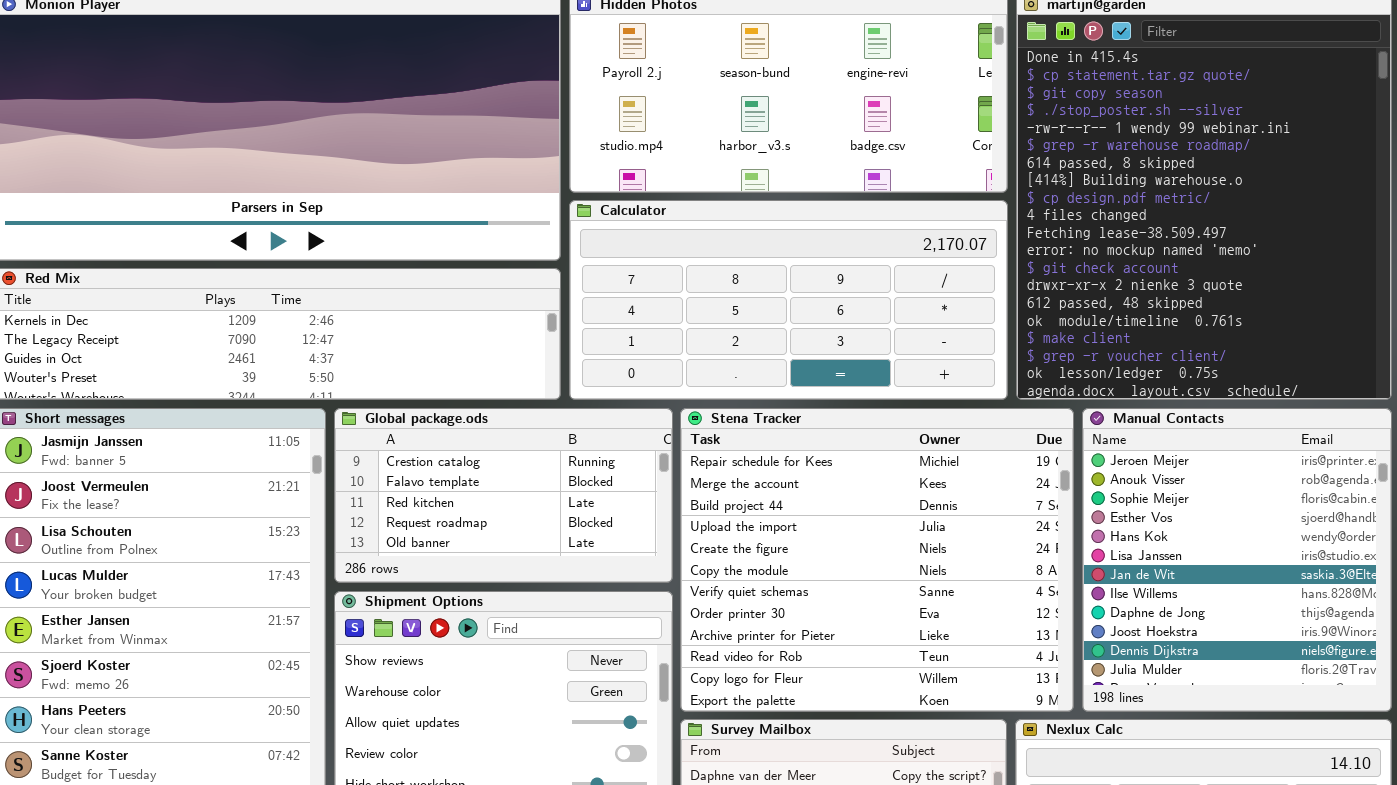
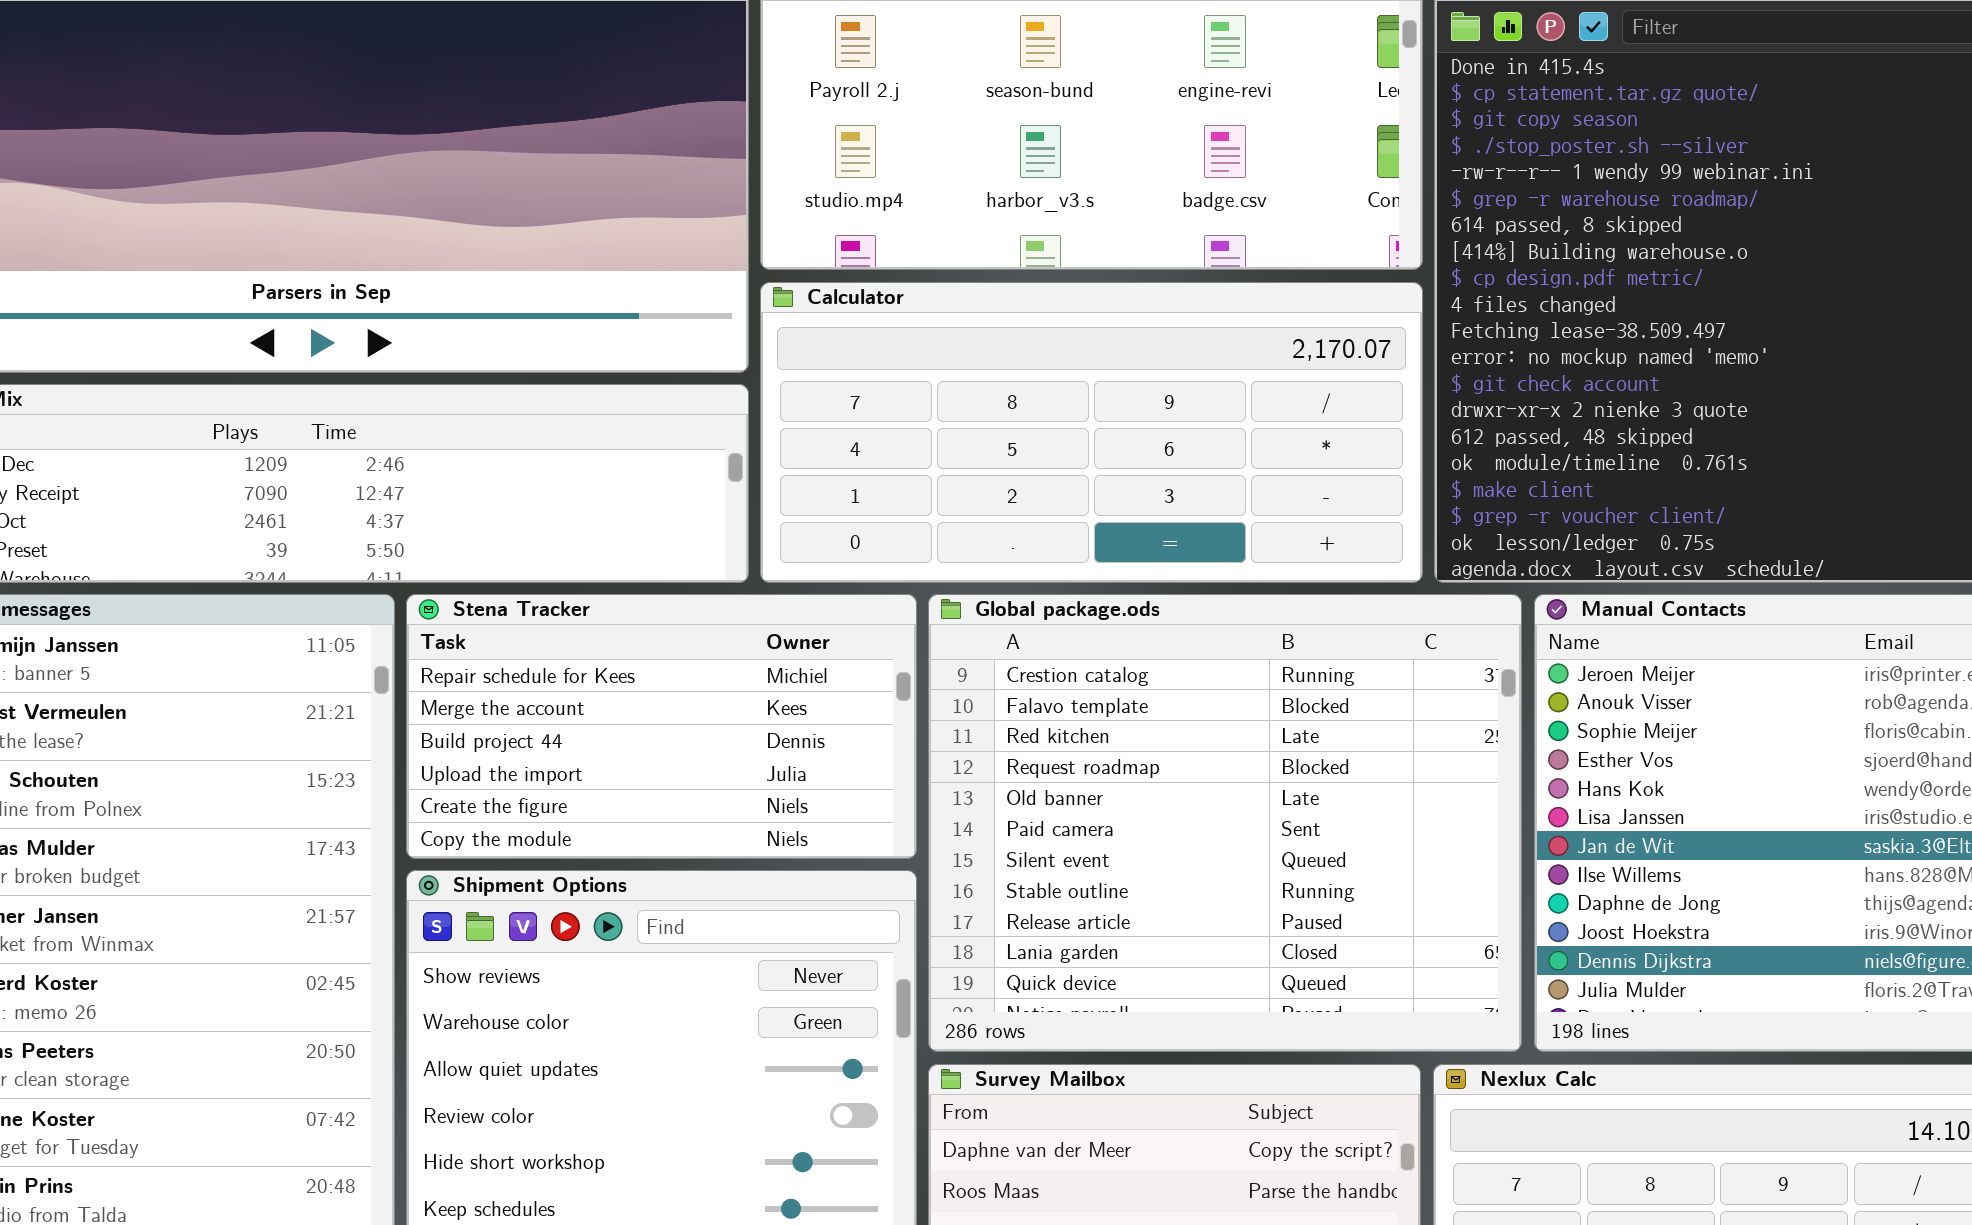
Global package.ods: [334,408,673,583] -> [928,594,1522,1052], moved, resized
Stena Tracker: [680,408,1074,712] -> [406,594,917,859], moved, resized

